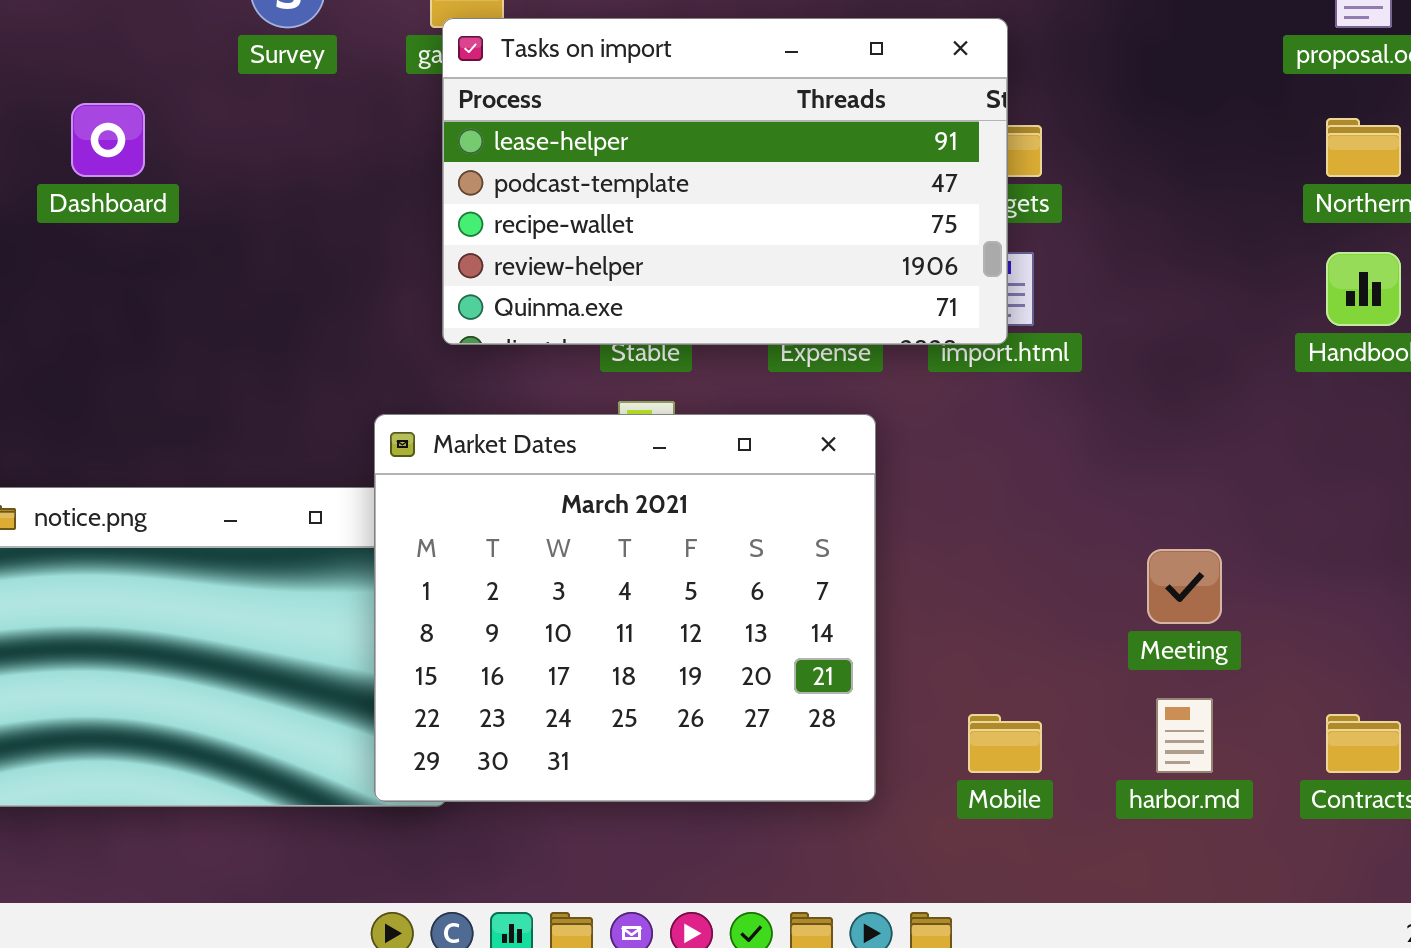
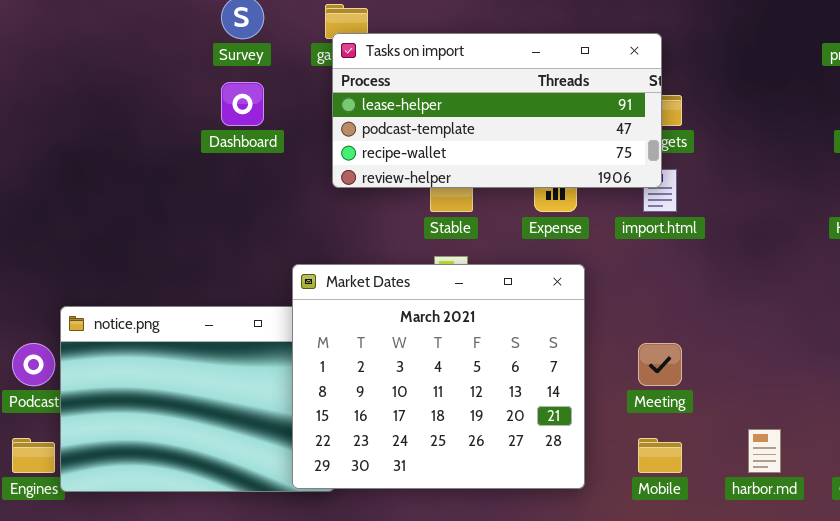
Tasks on import: [442,18,1008,345] -> [332,33,662,188], resized
Dashboard: [71,103,145,177] -> [221,82,264,126], moved
Meeting: [1147,549,1222,624] -> [638,343,682,386], moved

